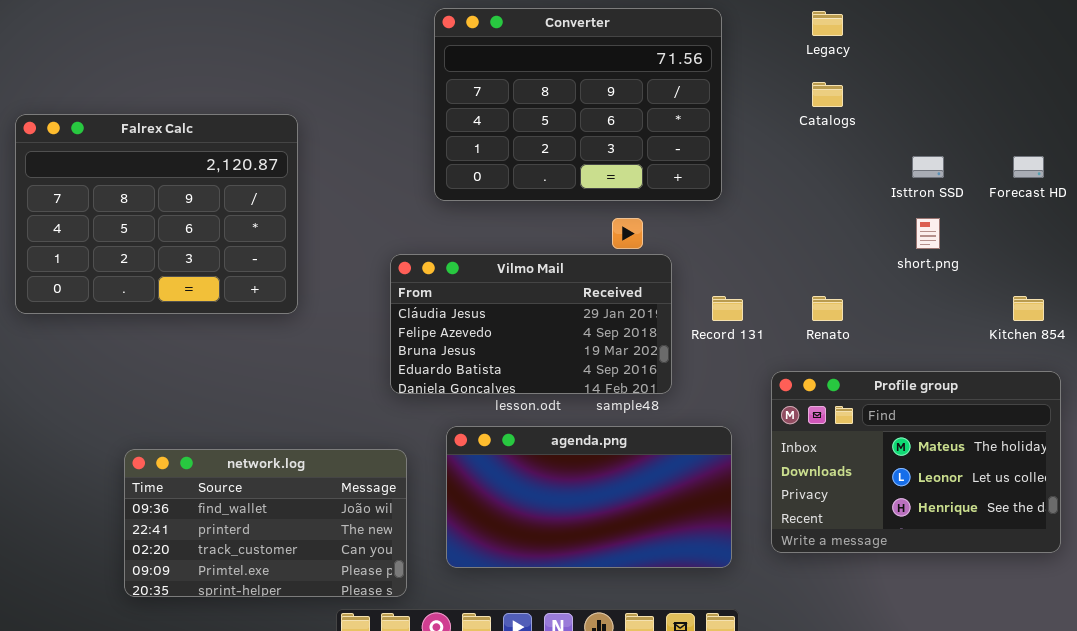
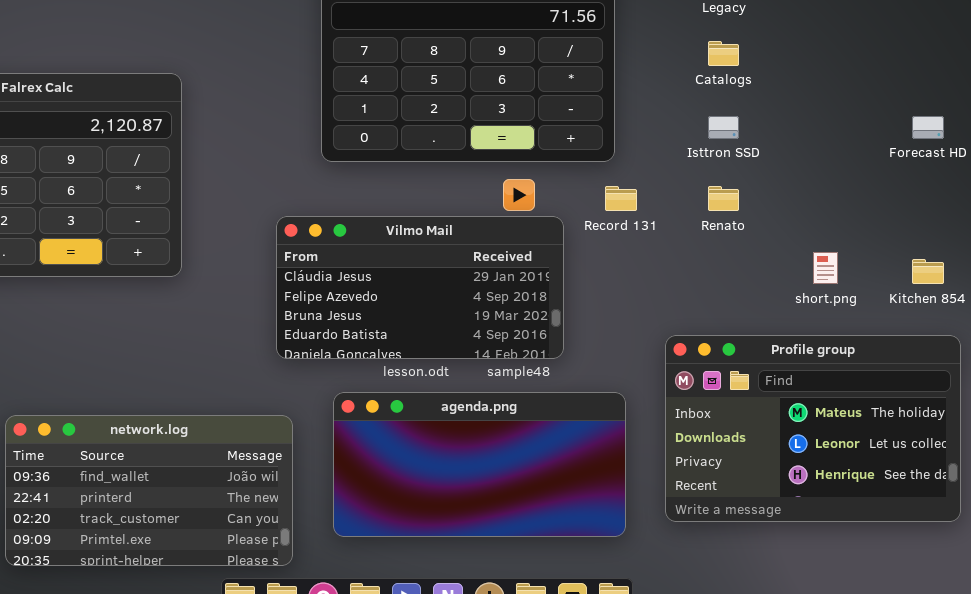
Isttron SSD: [912,156,944,178] -> [708,116,739,139], moved
short.png: [916,218,940,249] -> [813,252,838,284], moved
Record 131: [712,296,743,321] -> [605,186,637,211], moved
Renato: [812,296,843,321] -> [708,186,739,211], moved

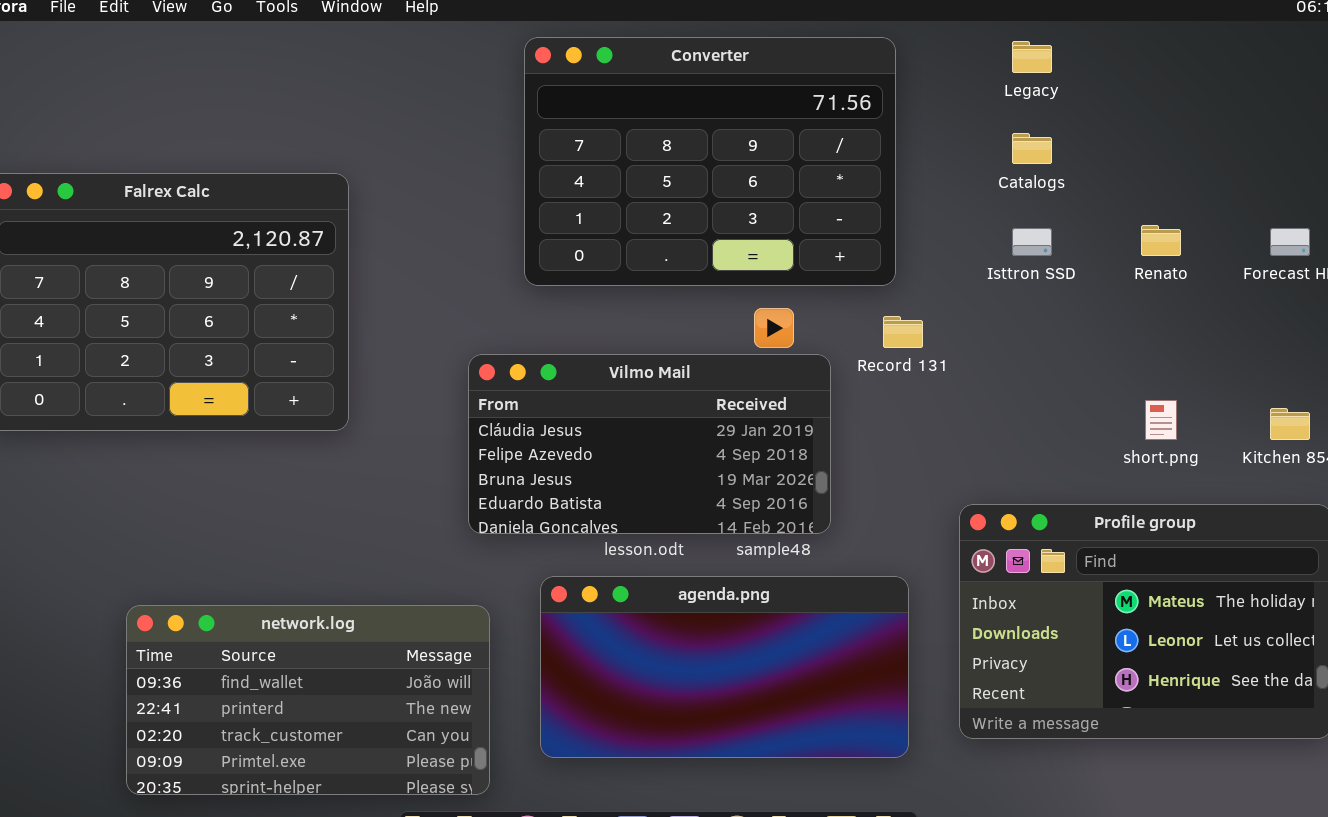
Renato: [708,186,739,211] -> [1141,225,1181,256], moved

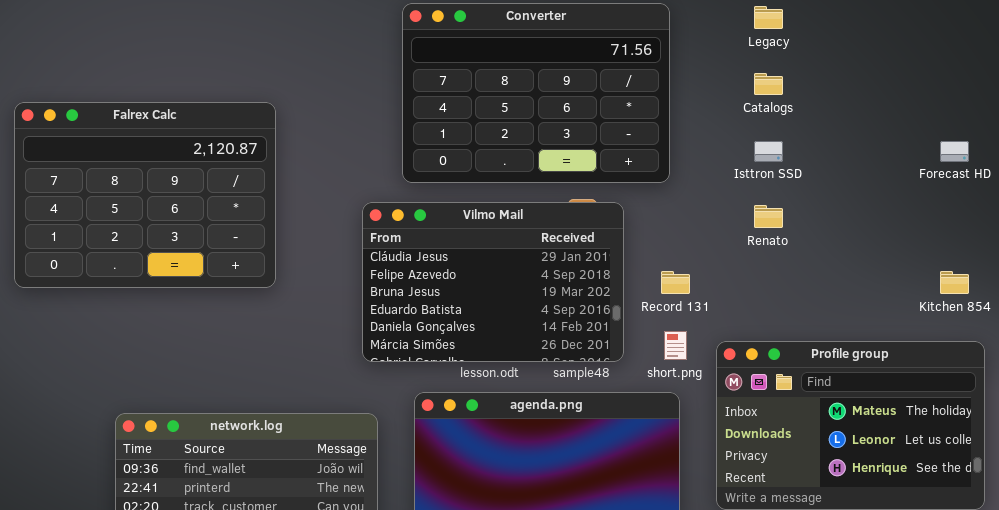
Renato: [1141,225,1181,256] -> [754,205,783,228], moved
Record 131: [883,316,923,348] -> [661,271,690,294], moved
Vilmo Mail: [468,354,831,534] -> [362,202,624,362], resized
short.png: [1145,400,1177,440] -> [664,331,687,360], moved

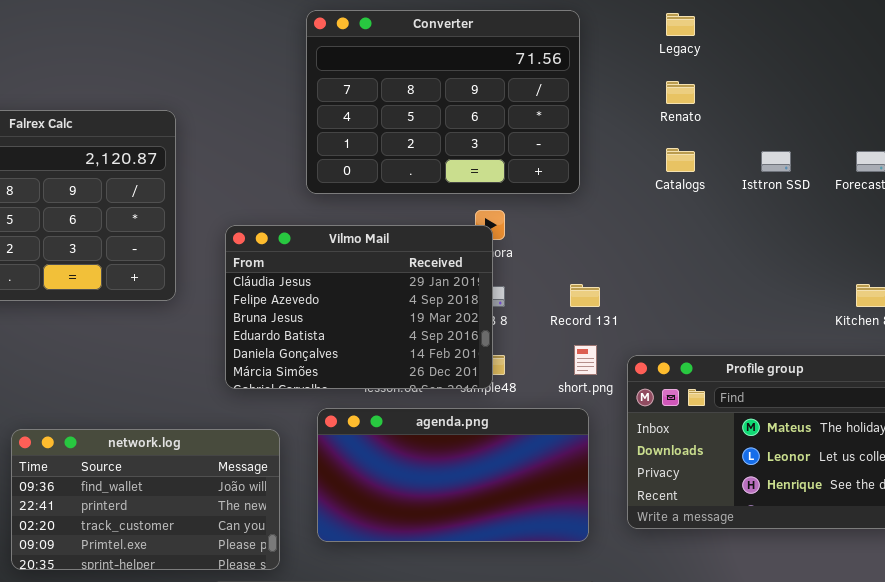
Catalogs: [754,73,783,95] -> [666,148,695,172], moved
Isttron SSD: [754,141,783,162] -> [761,151,791,172], moved
Vilmo Mail: [362,202,624,362] -> [225,225,493,389], moved
Renato: [754,205,783,228] -> [666,81,695,104], moved

